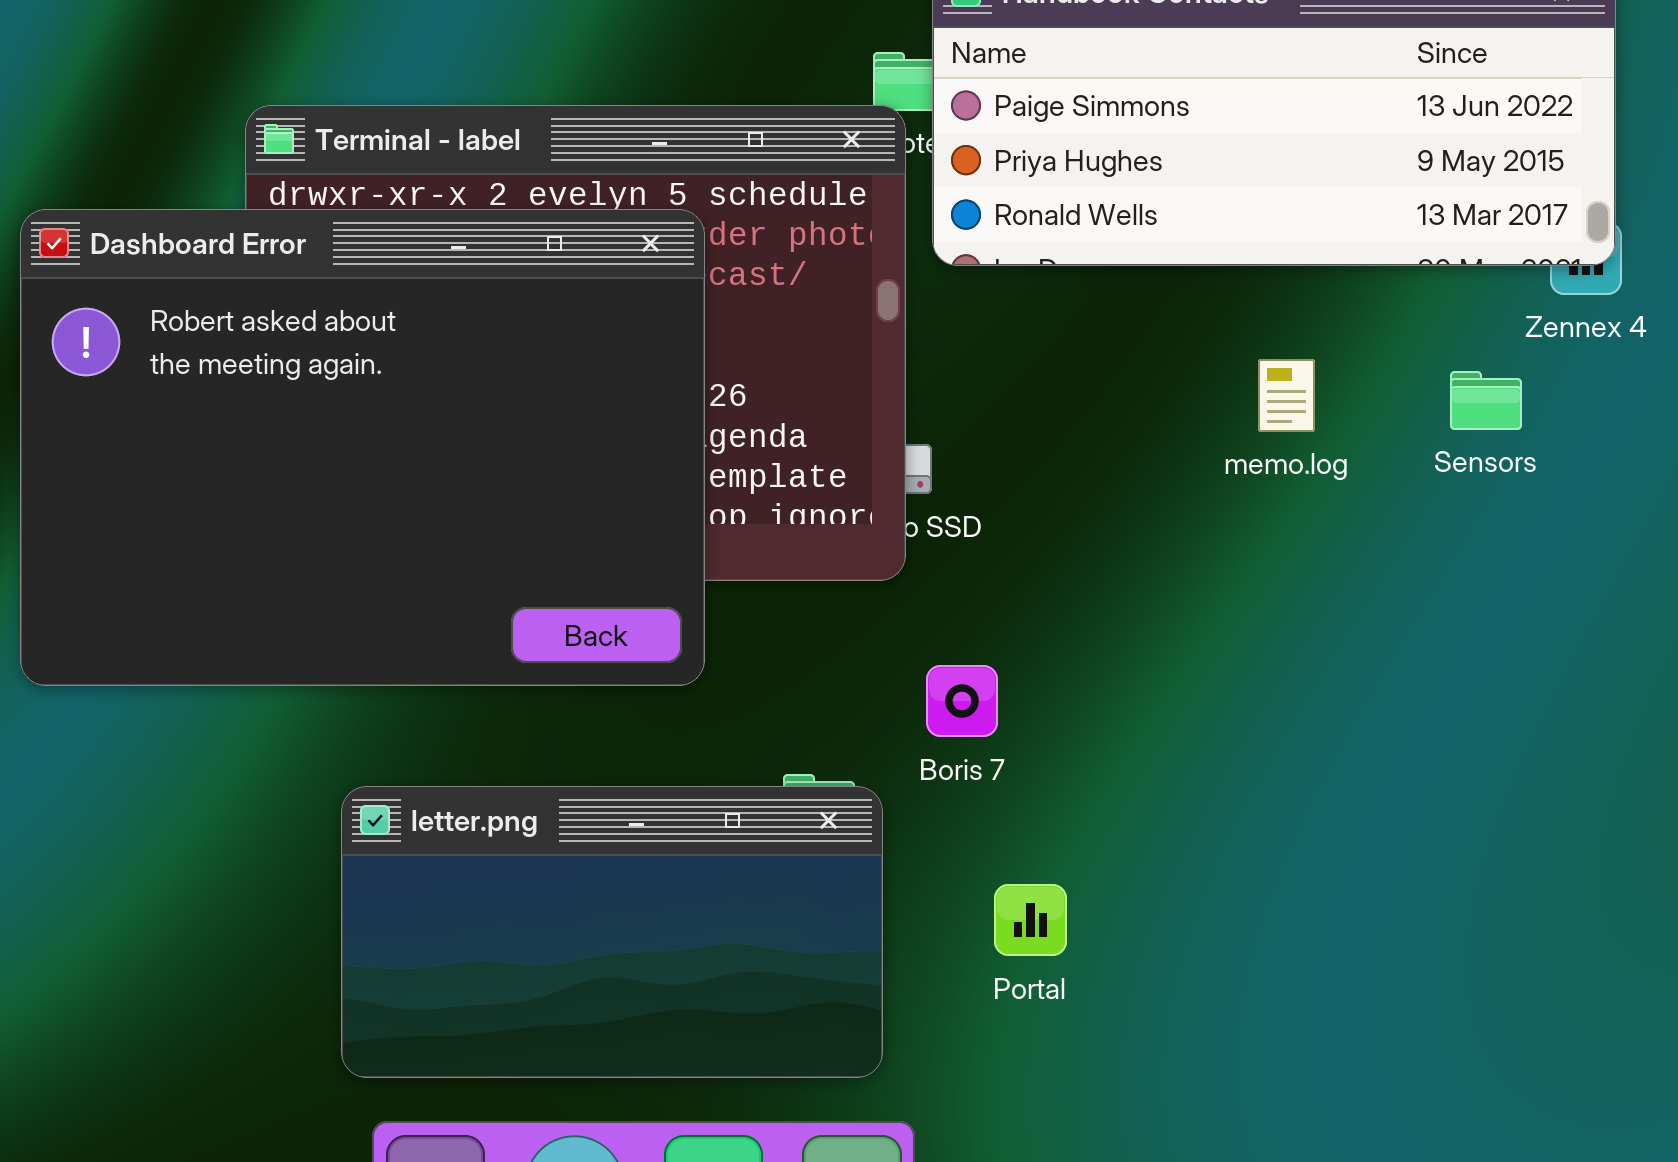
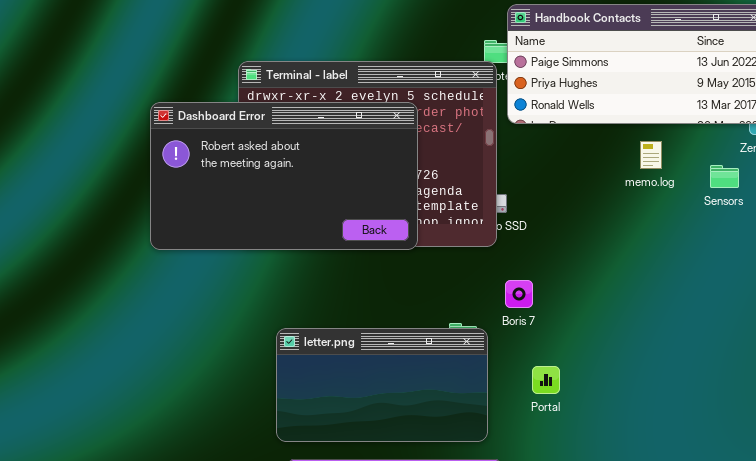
Dashboard Error: [20,209,705,686] -> [150,102,418,250], resized
memo.log: [1258,359,1315,432] -> [640,141,662,169], moved

